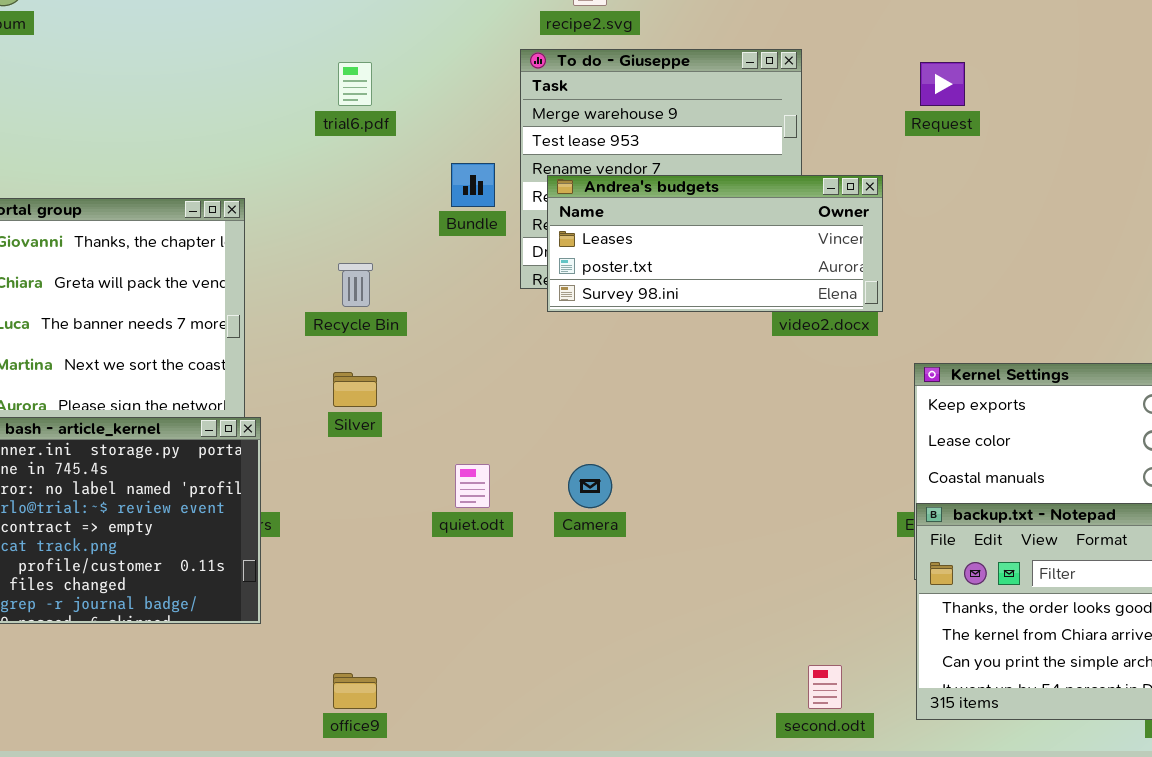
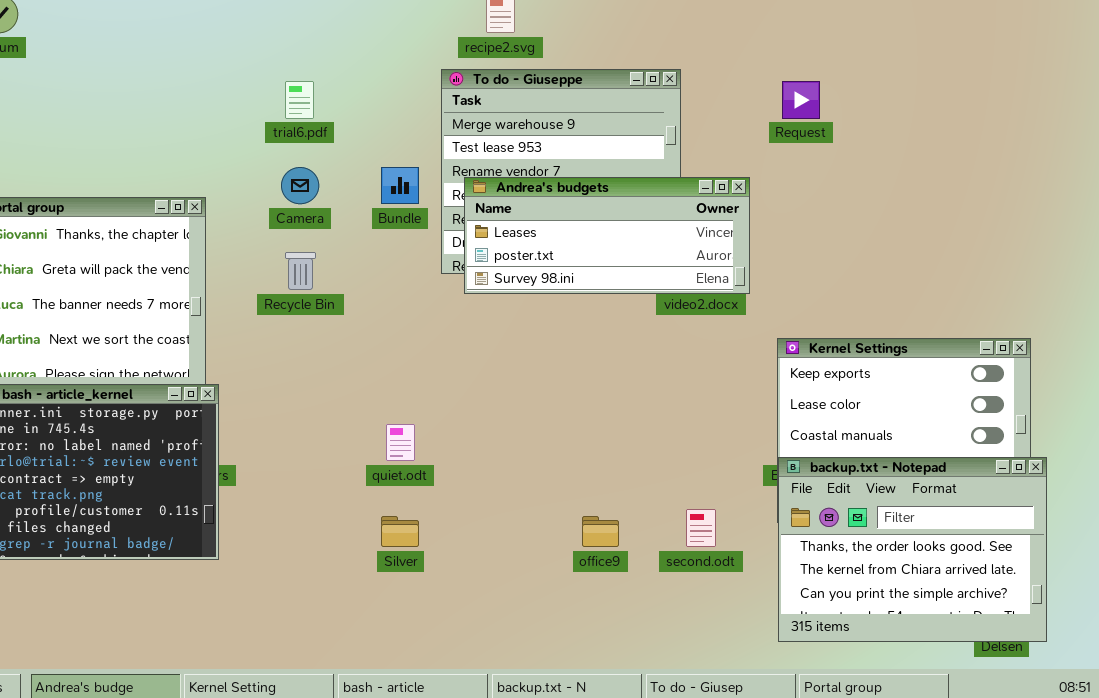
Silver: [333,372,377,407] -> [381,516,419,547], moved
Camera: [568,464,612,508] -> [281,167,319,204], moved
second.odt: [808,665,842,709] -> [686,509,716,547], moved
office9: [333,673,377,709] -> [582,516,619,547], moved

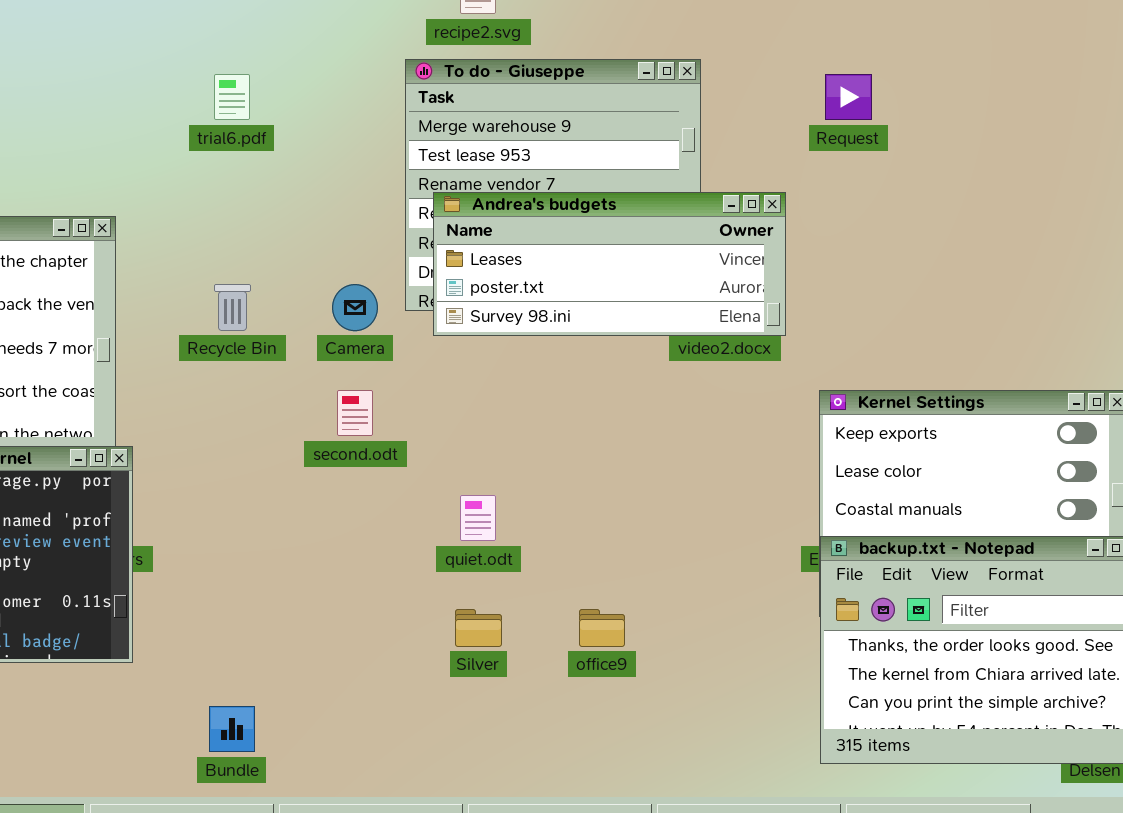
Camera: [281,167,319,204] -> [332,284,378,331], moved
Bundle: [381,167,419,204] -> [209,706,255,752], moved
quiet.odt: [386,424,415,461] -> [460,495,496,541], moved
second.odt: [686,509,716,547] -> [337,390,373,436], moved
Silver: [381,516,419,547] -> [455,609,502,647], moved

